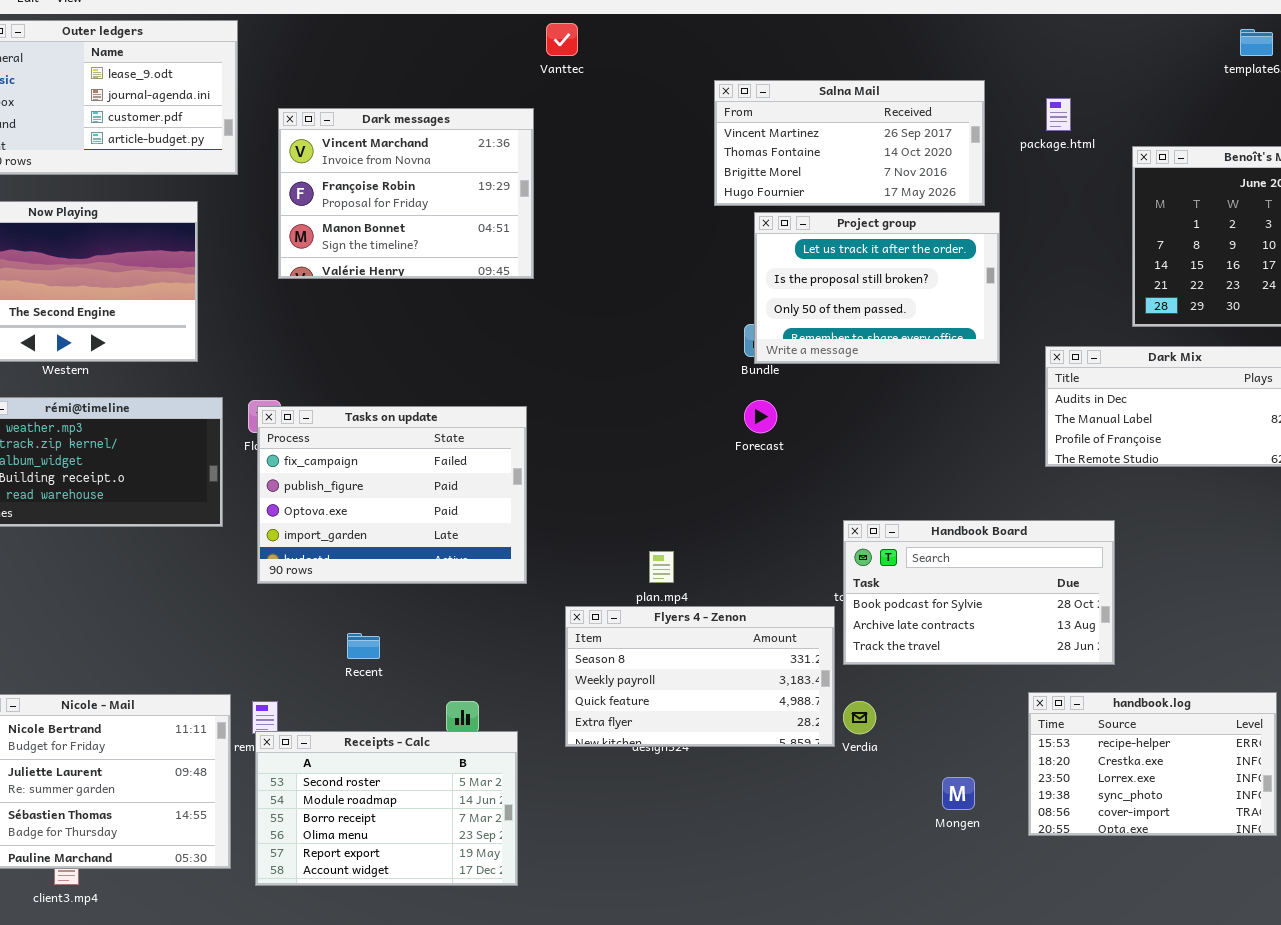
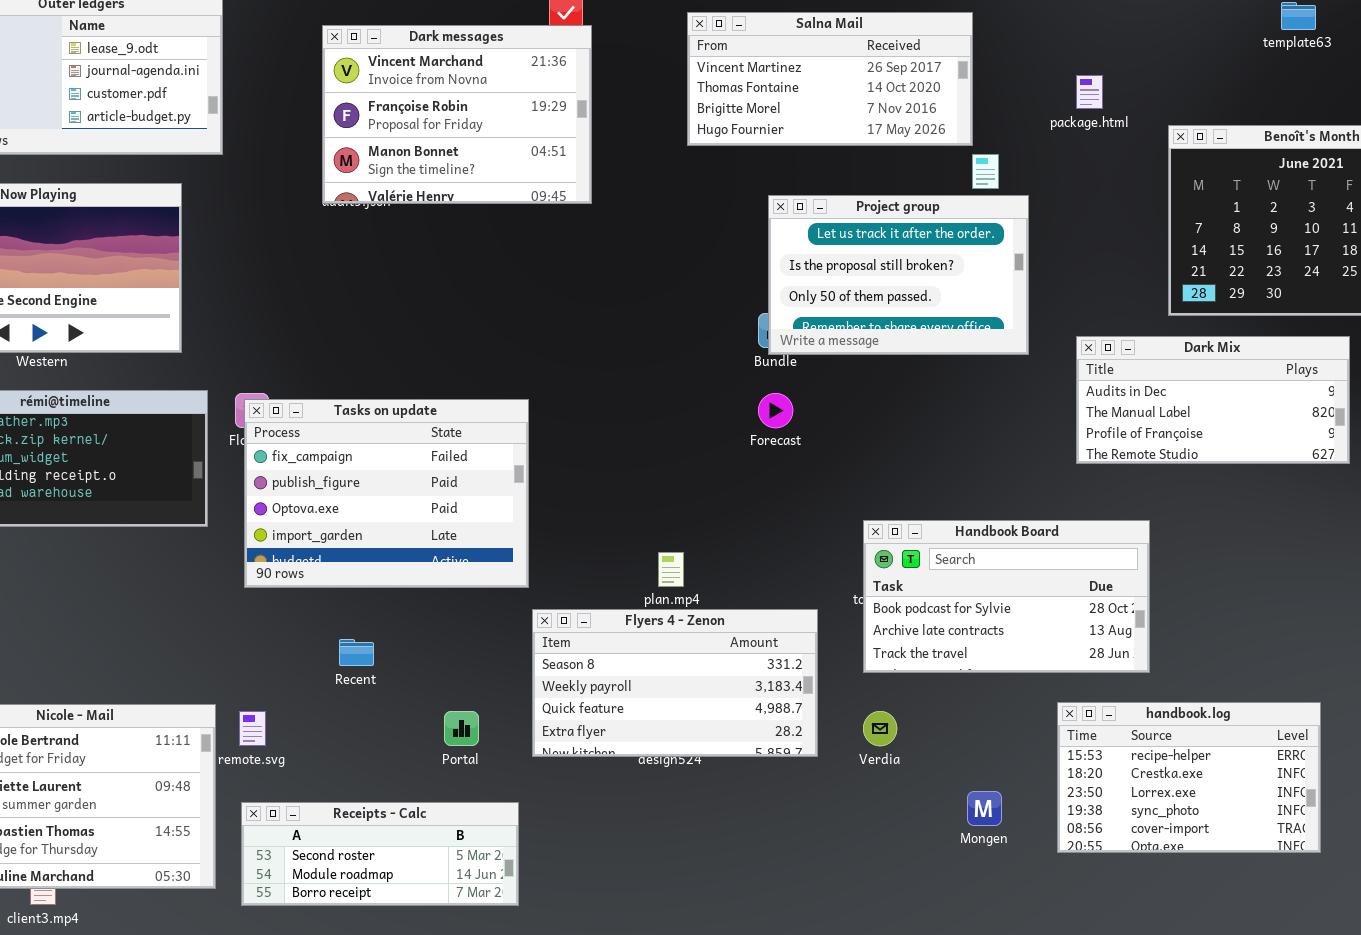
Salna Mail: [714,80,985,206] -> [687,12,973,146], moved
Dark messages: [278,108,534,279] -> [322,25,592,204], moved
Flyers 4 - Zenon: [565,606,835,747] -> [532,609,818,757], moved
Receipts - Calc: [255,731,518,886] -> [241,802,519,906], resized

